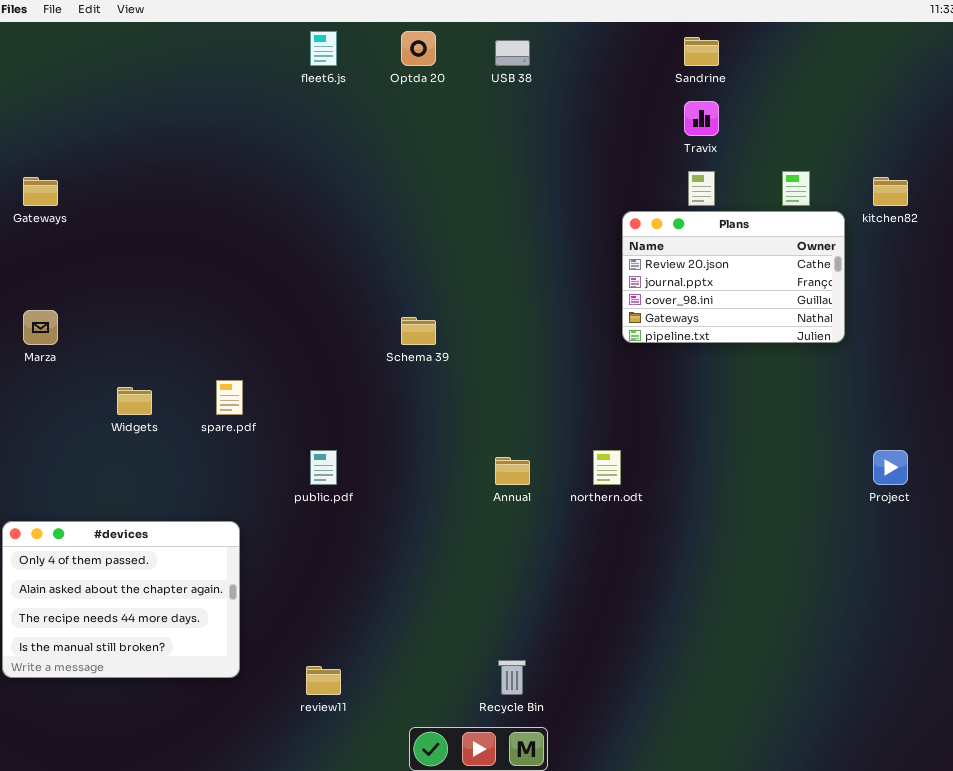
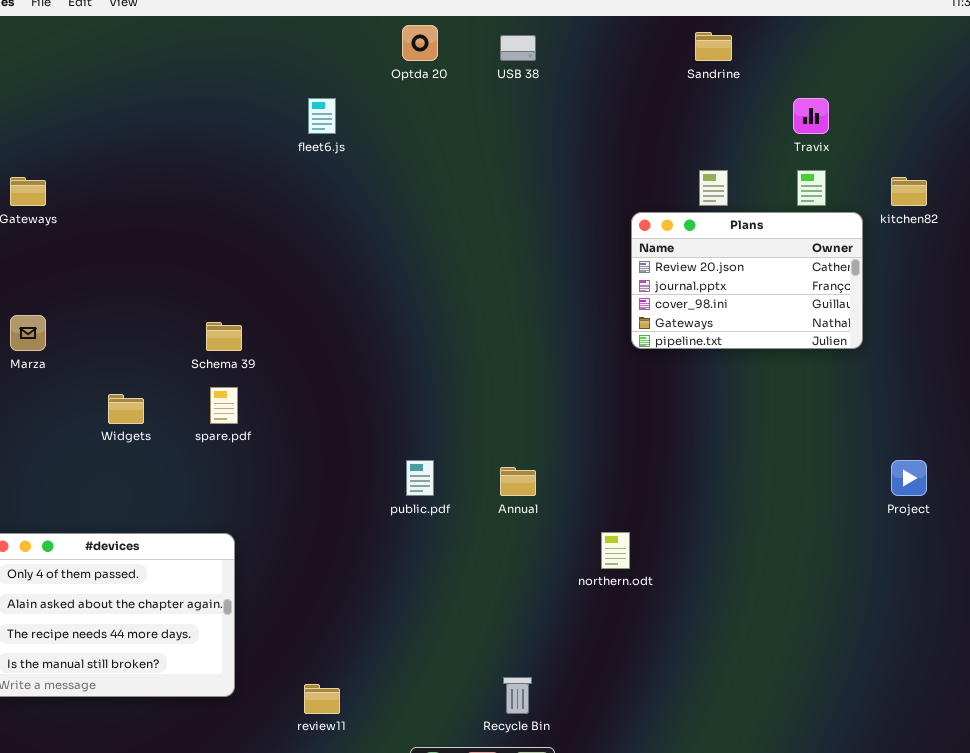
fleet6.js: [310,31,337,66] -> [308,98,336,134], moved
Travix: [684,101,719,136] -> [793,98,829,134], moved
Schema 39: [401,317,436,345] -> [206,322,242,351], moved
public.pdf: [310,450,337,485] -> [406,460,434,496], moved
northern.odt: [593,450,621,485] -> [601,532,630,569], moved

